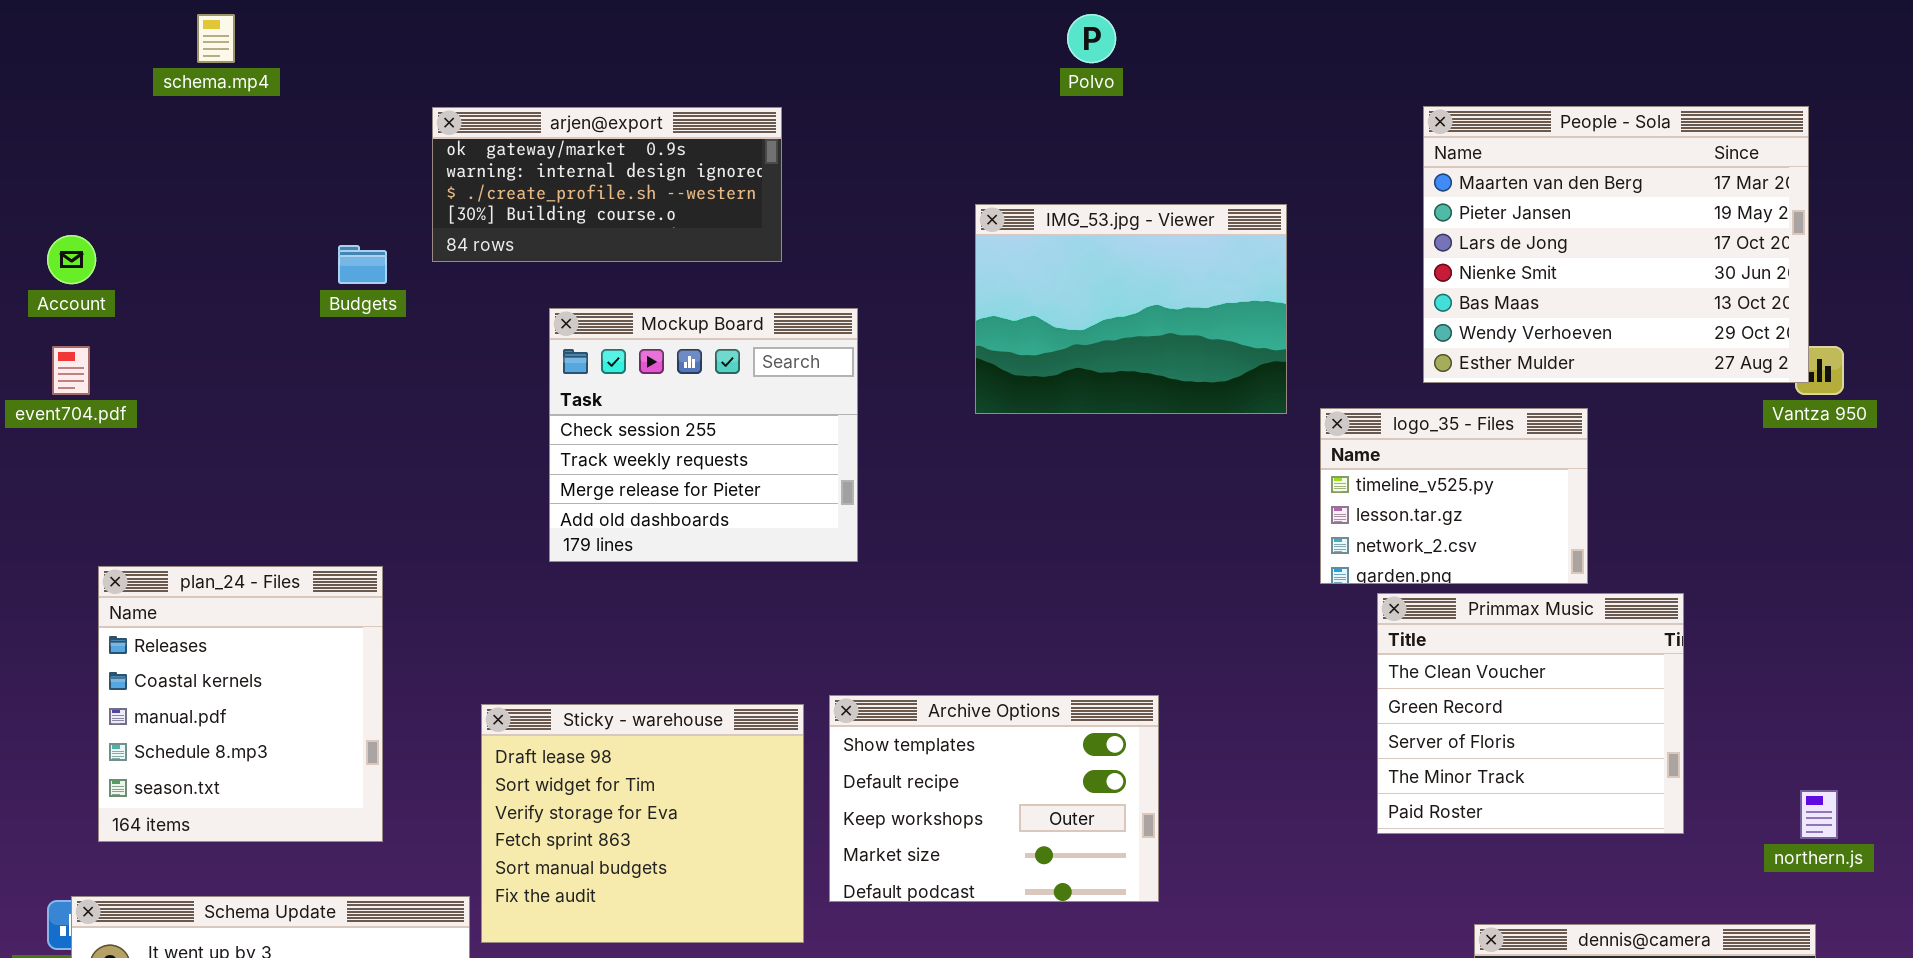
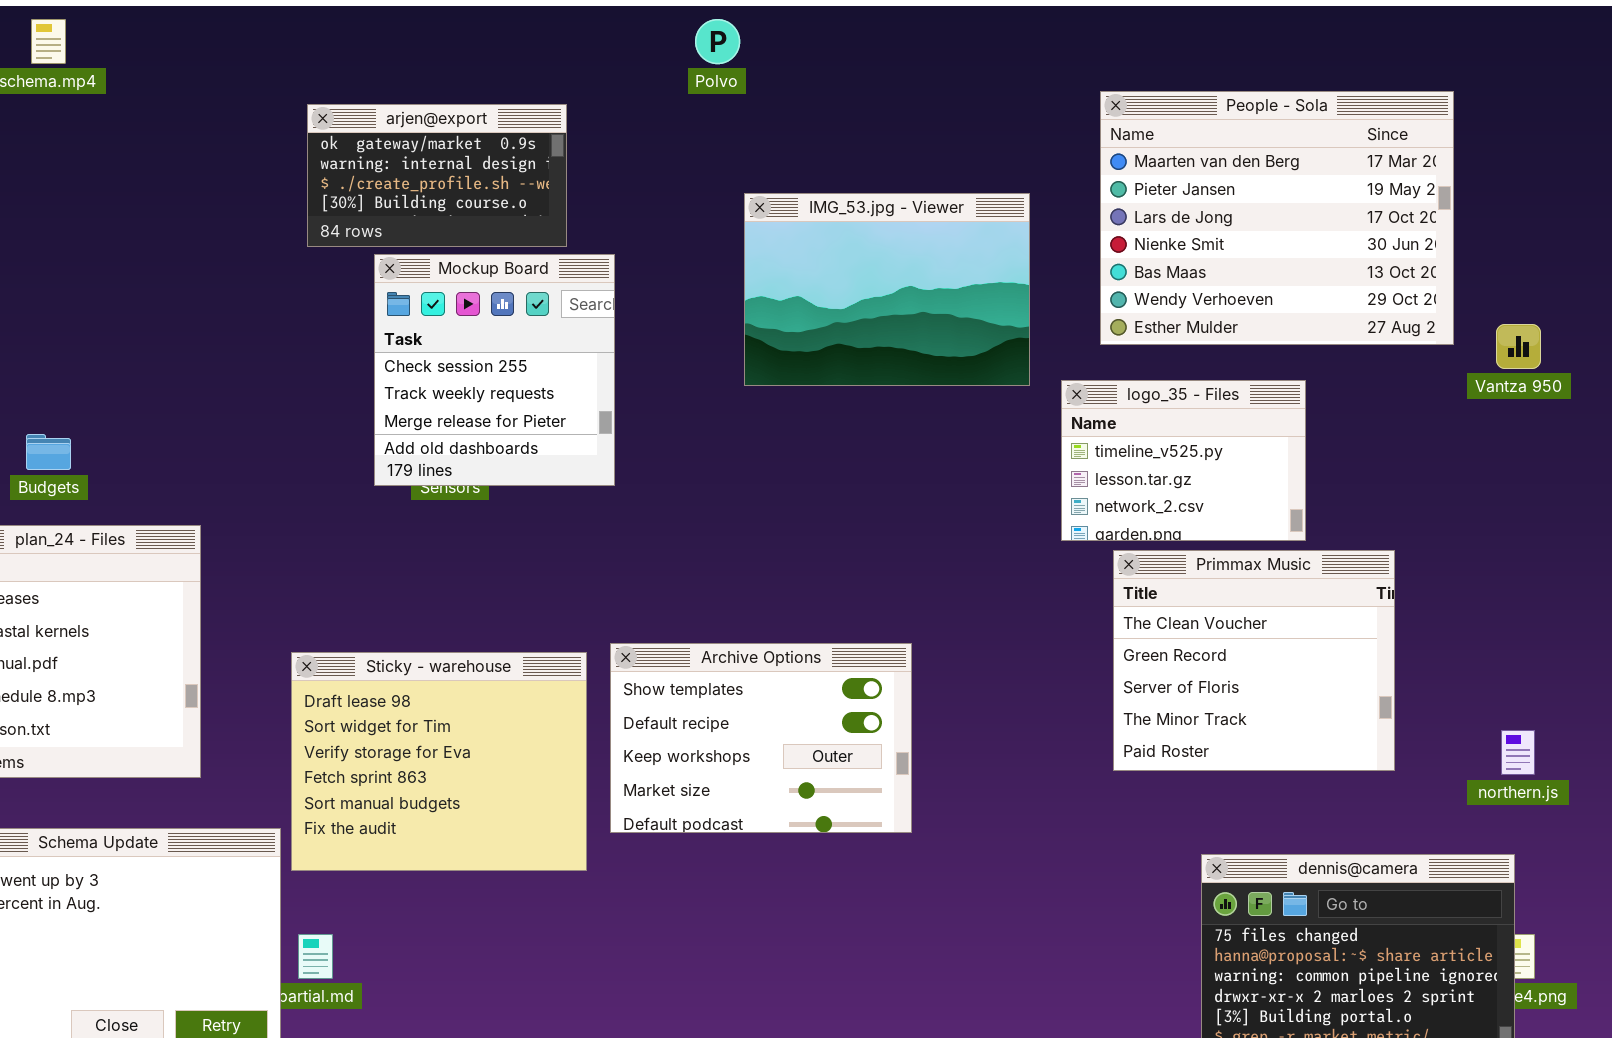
Polvo: [1067,14,1116,63] -> [695,19,740,64], moved
People - Sola: [1423,106,1809,383] -> [1100,91,1454,345], moved
arjen@export: [432,107,782,262] -> [307,104,567,247], resized
Budgets: [338,245,387,284] -> [26,434,71,470], moved
Mockup Board: [549,308,858,562] -> [374,254,615,486], moved, resized

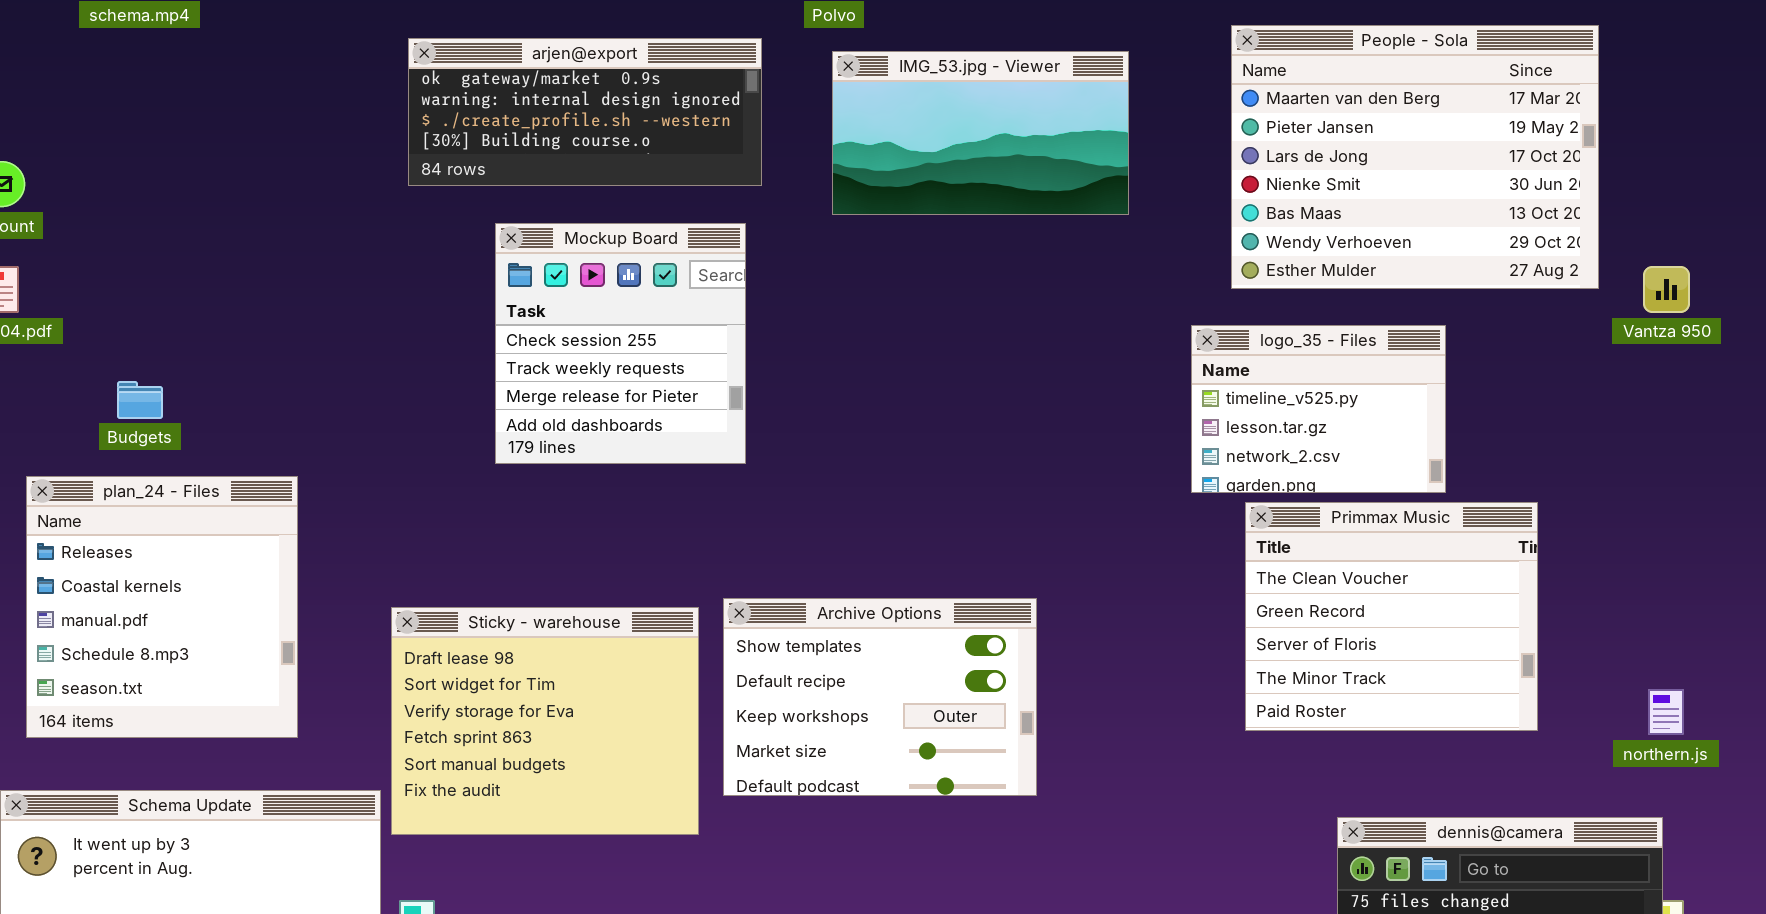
arjen@export: [307,104,567,247] -> [408,38,762,186], resized
IMG_53.jpg - Viewer: [744,193,1030,386] -> [832,51,1129,215], moved, resized
Mockup Board: [374,254,615,486] -> [495,223,746,464], moved

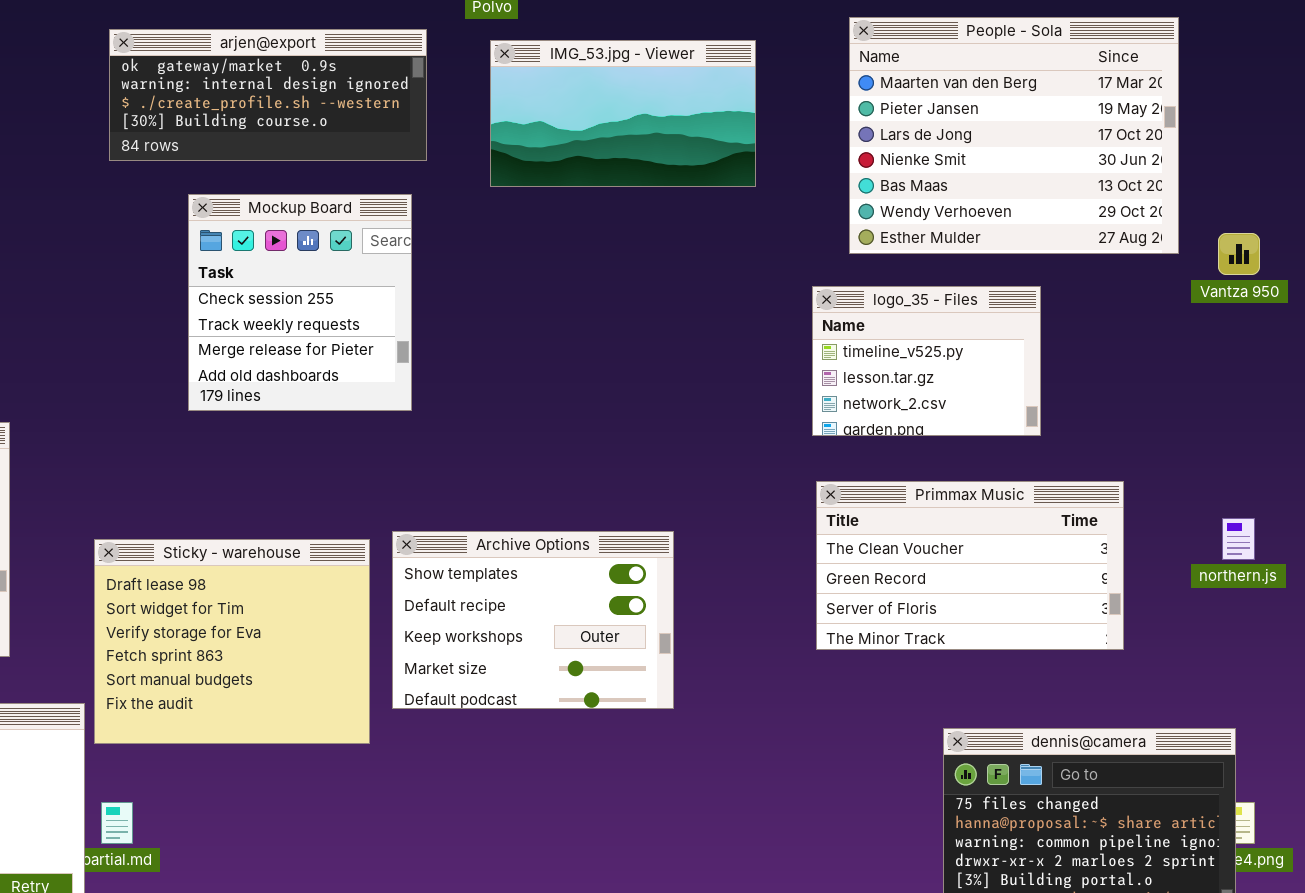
Primmax Music: [1245,502,1538,731] -> [816,481,1124,650], resized
northern.js: [1648,689,1684,735] -> [1222,518,1255,560], moved

